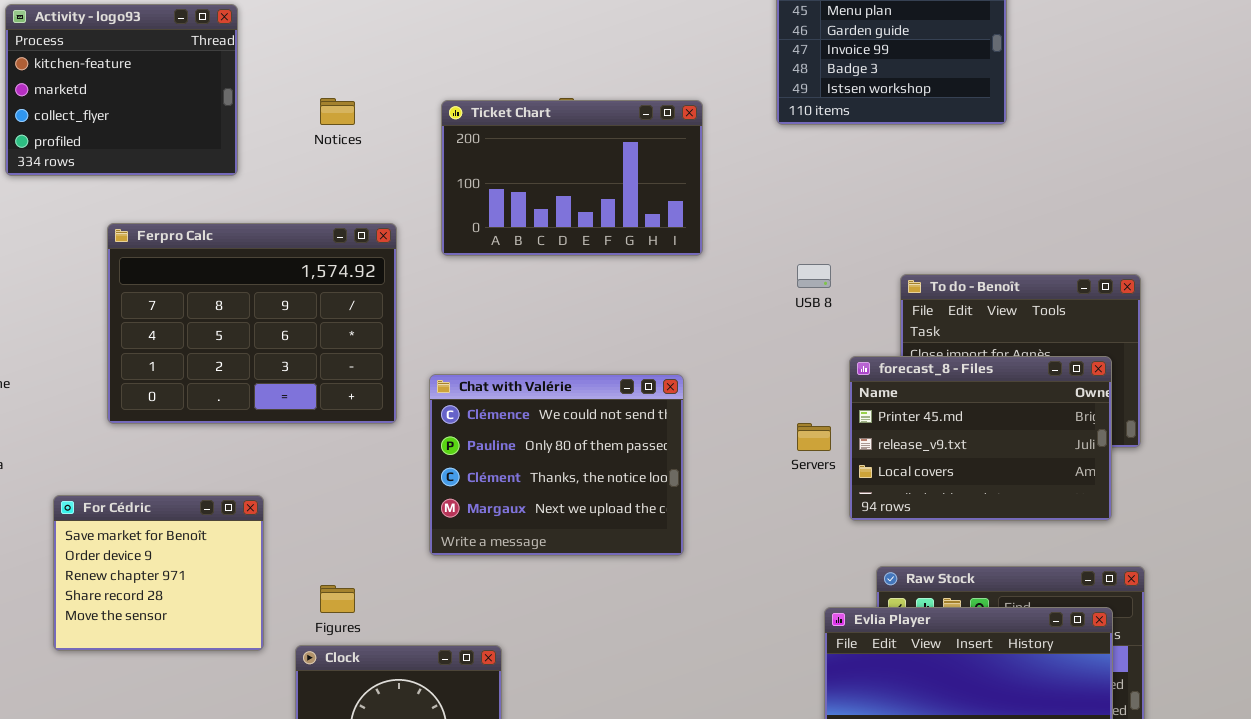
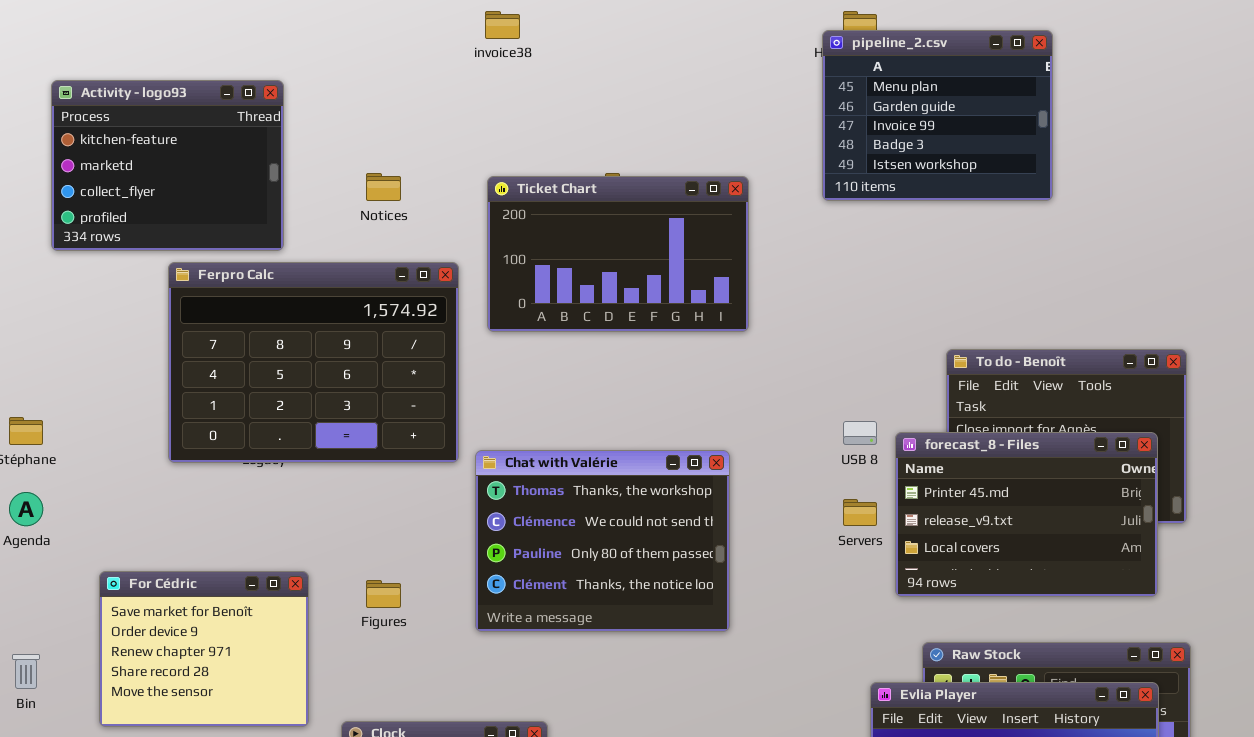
Ferpro Calc: [107,223,397,424] -> [168,262,459,463], moved
USB 8: [797,264,831,288] -> [843,421,877,445], moved
Chat with Valérie: [429,374,684,556] -> [475,450,730,632], scrolled up 1 row
Figures: [320,585,355,613] -> [366,580,401,608], moved

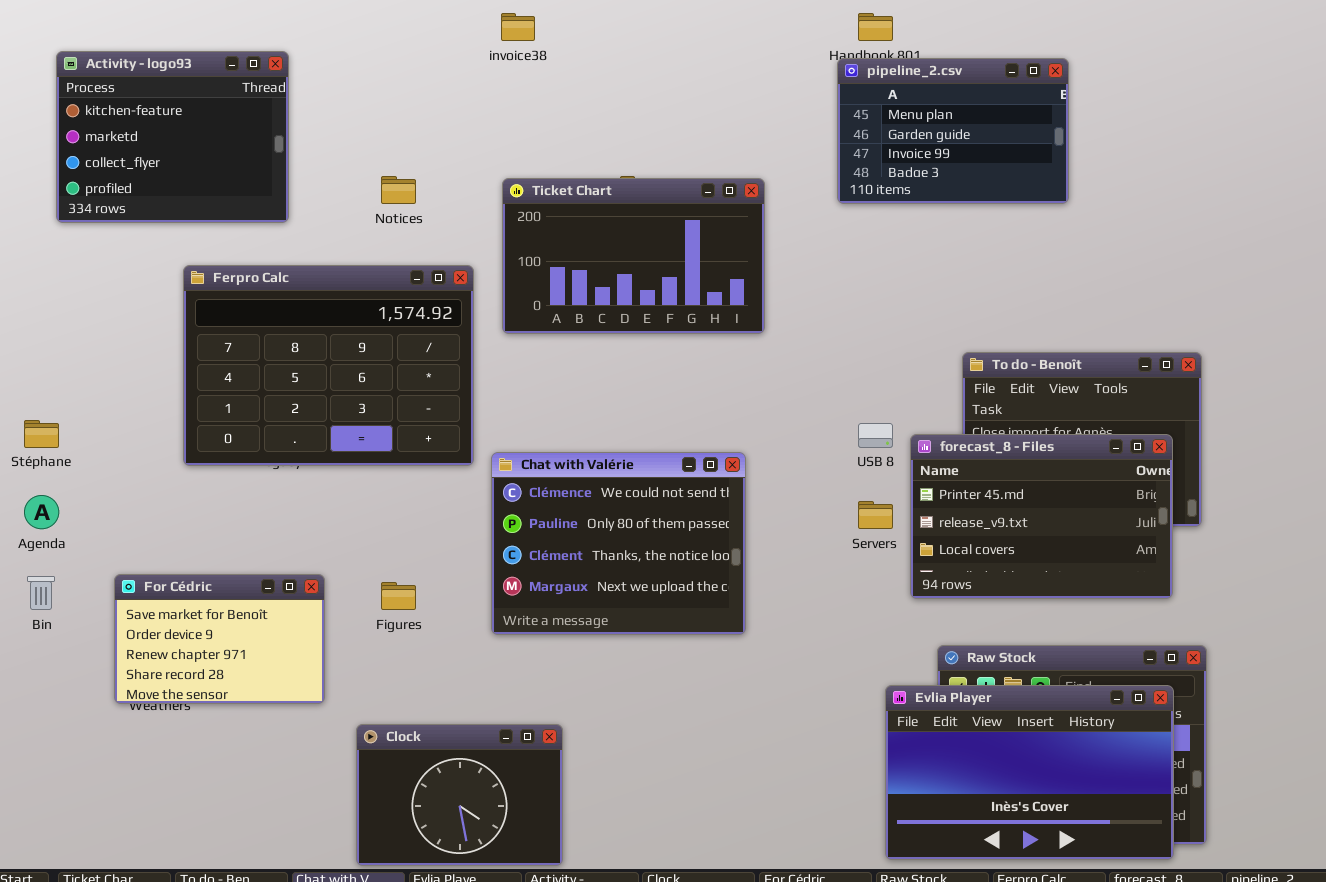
pipeline_2.csv: [822,30,1053,201] -> [837,58,1069,204], resized
Activity - logo93: [51,80,284,251] -> [56,51,289,223], moved
Chat with Valérie: [475,450,730,632] -> [491,452,746,635], scrolled down 1 row
For Cédric: [99,571,309,727] -> [114,574,325,704], resized
Bin: [12,654,40,689] -> [27,576,55,610], moved

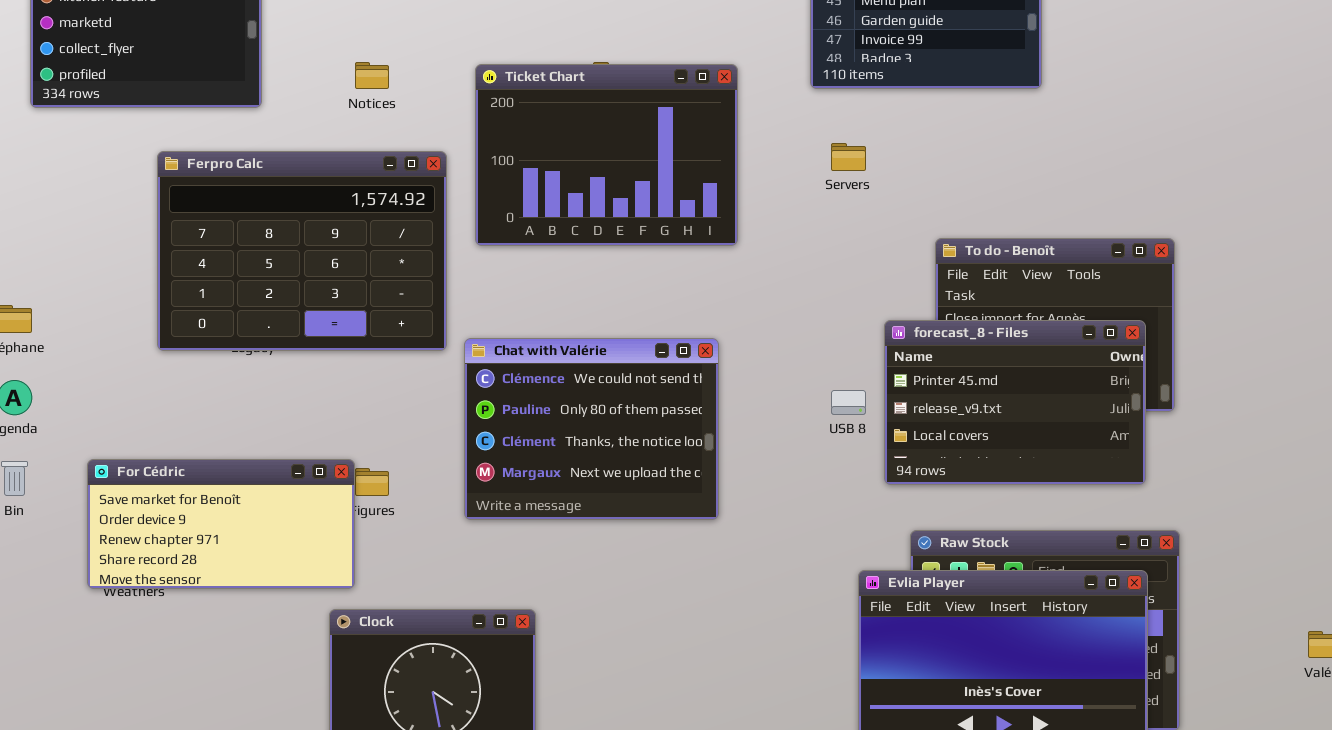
Ticket Chart: [502,178,765,334] -> [475,64,738,246], resized
USB 8: [858,423,893,448] -> [831,390,866,415], moved
Servers: [858,501,893,529] -> [831,143,866,171], moved
For Cédric: [114,574,325,704] -> [87,459,355,589], resized

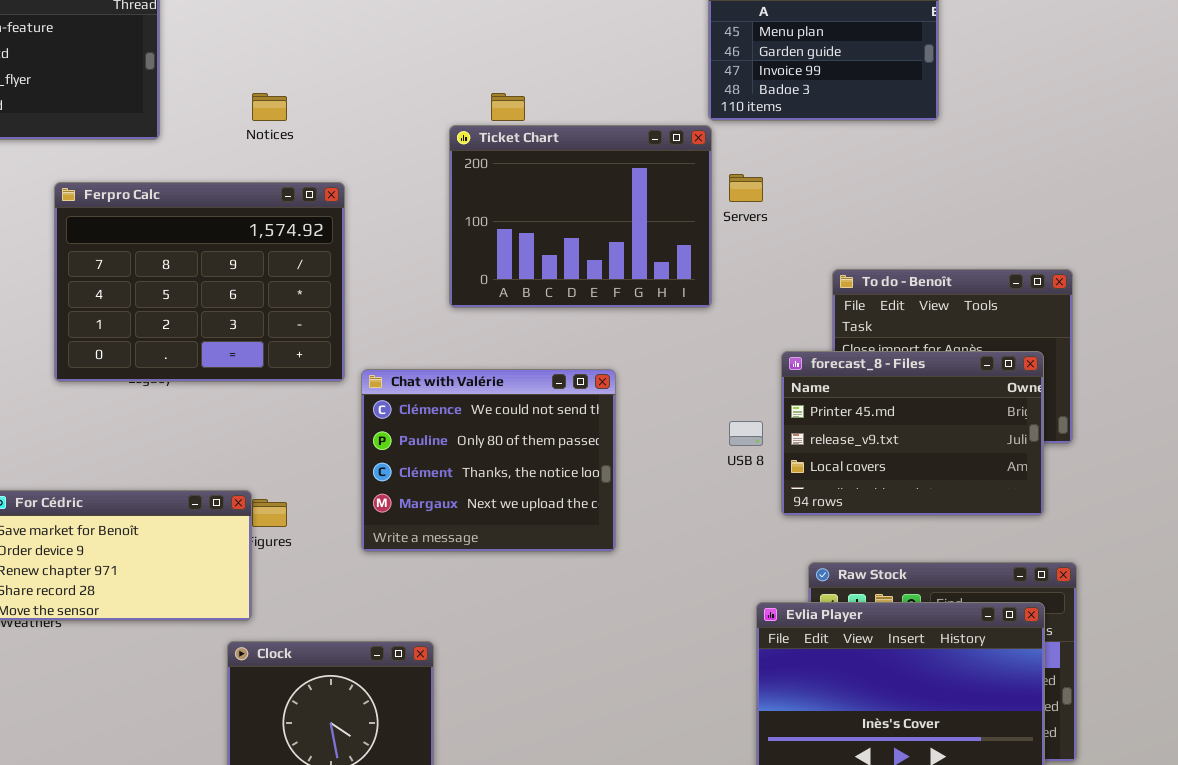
Ticket Chart: [475,64,738,246] -> [449,125,712,308], moved

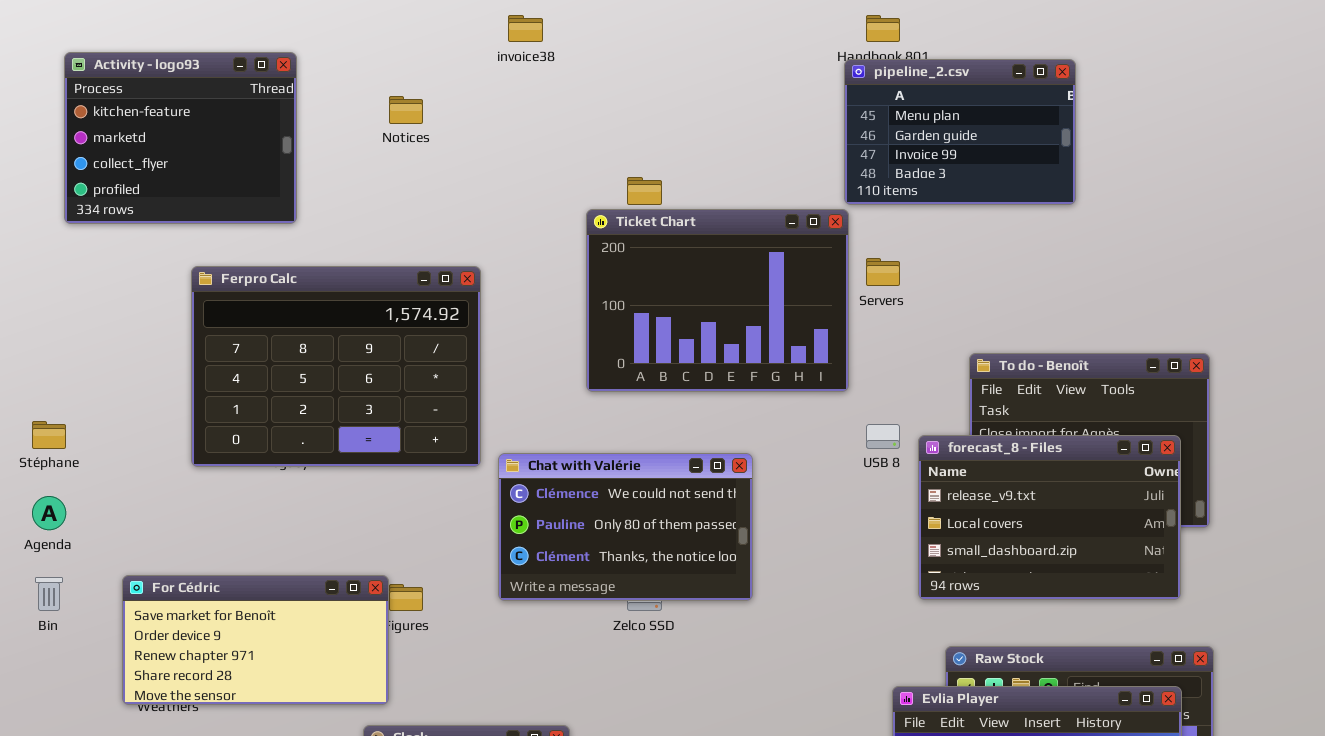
Notices: [252,93,287,121] -> [389,96,423,124], moved
forecast_8 - Files: [781,351,1044,516] -> [918,435,1181,600], scrolled down 1 row
Chat with Valérie: [361,369,616,552] -> [498,453,753,601], resized
USB 8: [729,421,763,446] -> [866,424,900,449], moved

